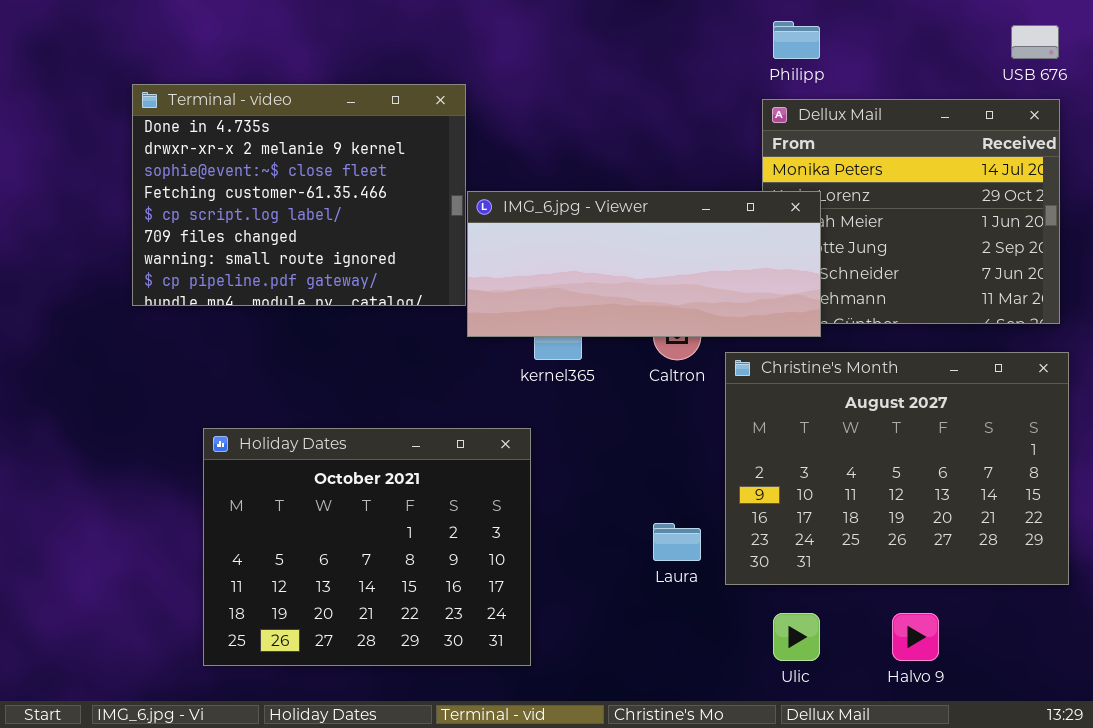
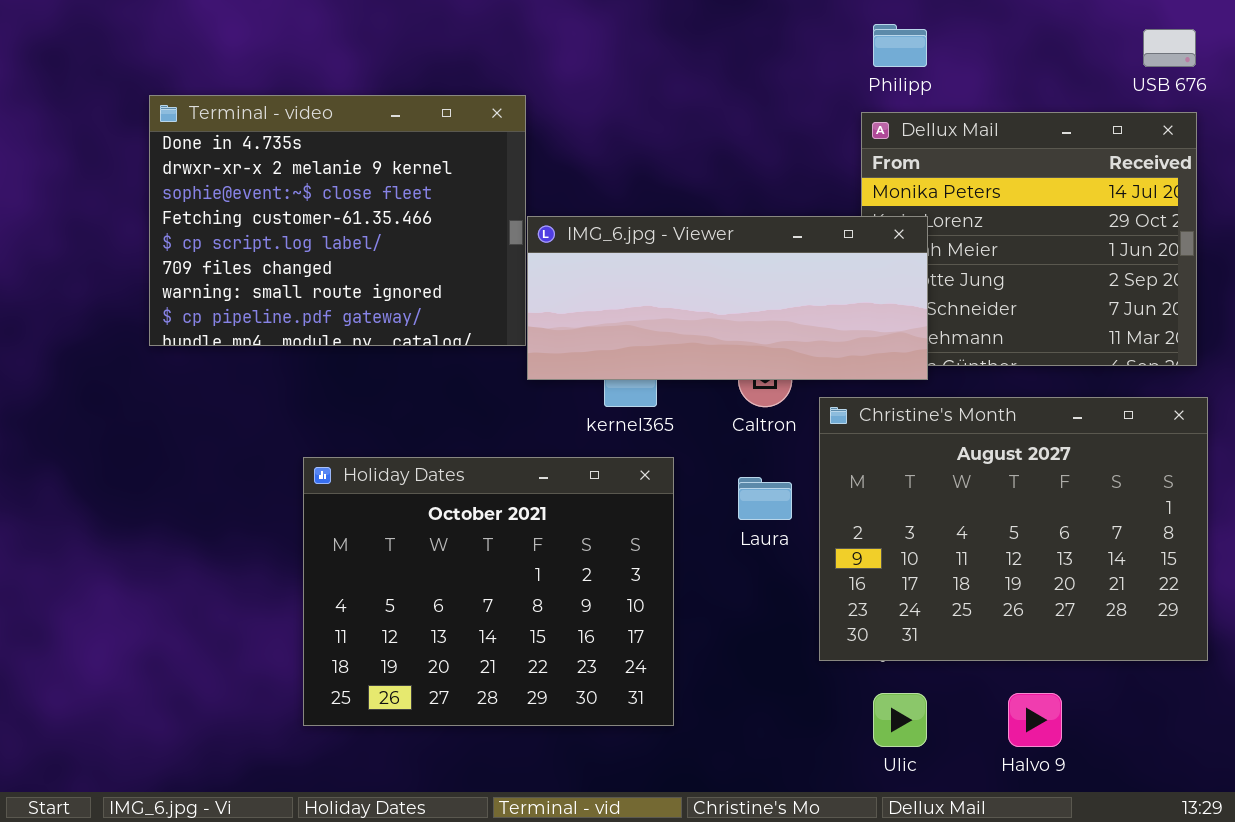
Holiday Dates: [203,428,531,666] -> [303,457,674,726], moved
Laura: [653,523,701,561] -> [738,477,792,520], moved

